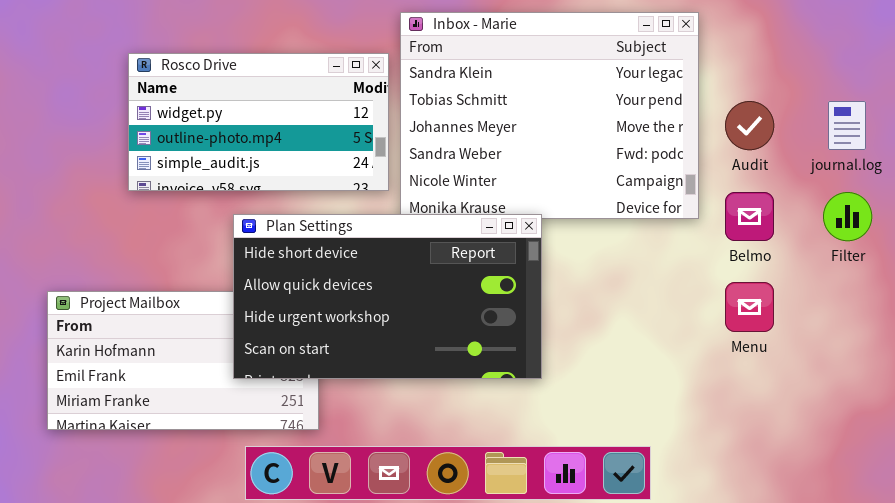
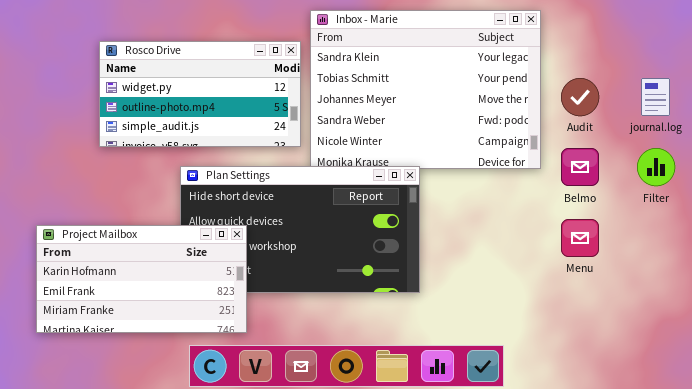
Project Mailbox: [47,291,319,430] -> [36,225,247,333], raised

